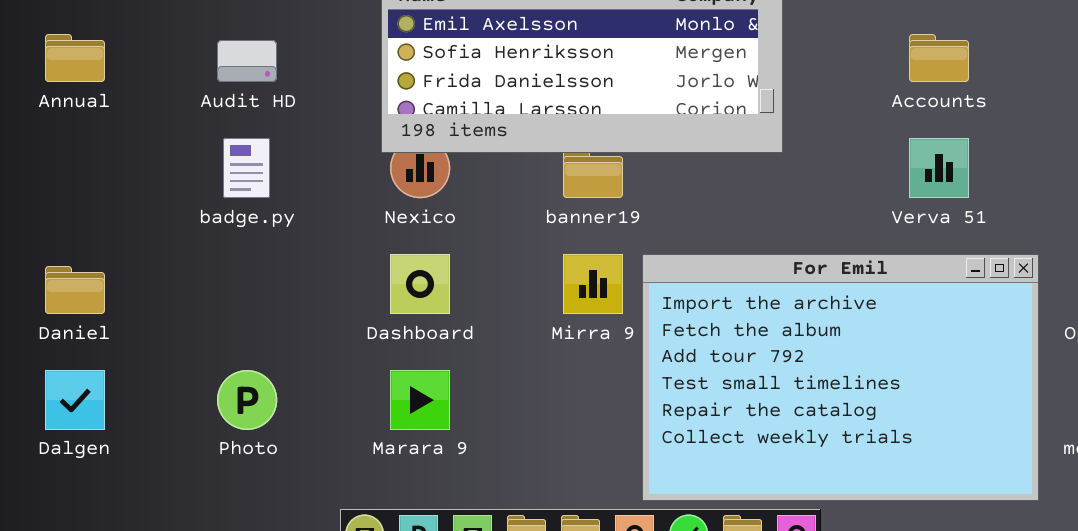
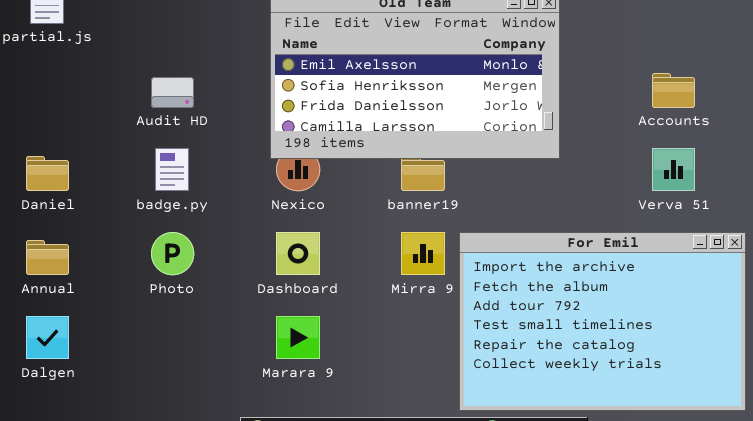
Annual: [45,34,105,82] -> [26,240,69,275], moved
Daniel: [45,266,105,314] -> [26,156,69,191], moved
Photo: [217,370,277,430] -> [151,232,194,275], moved

